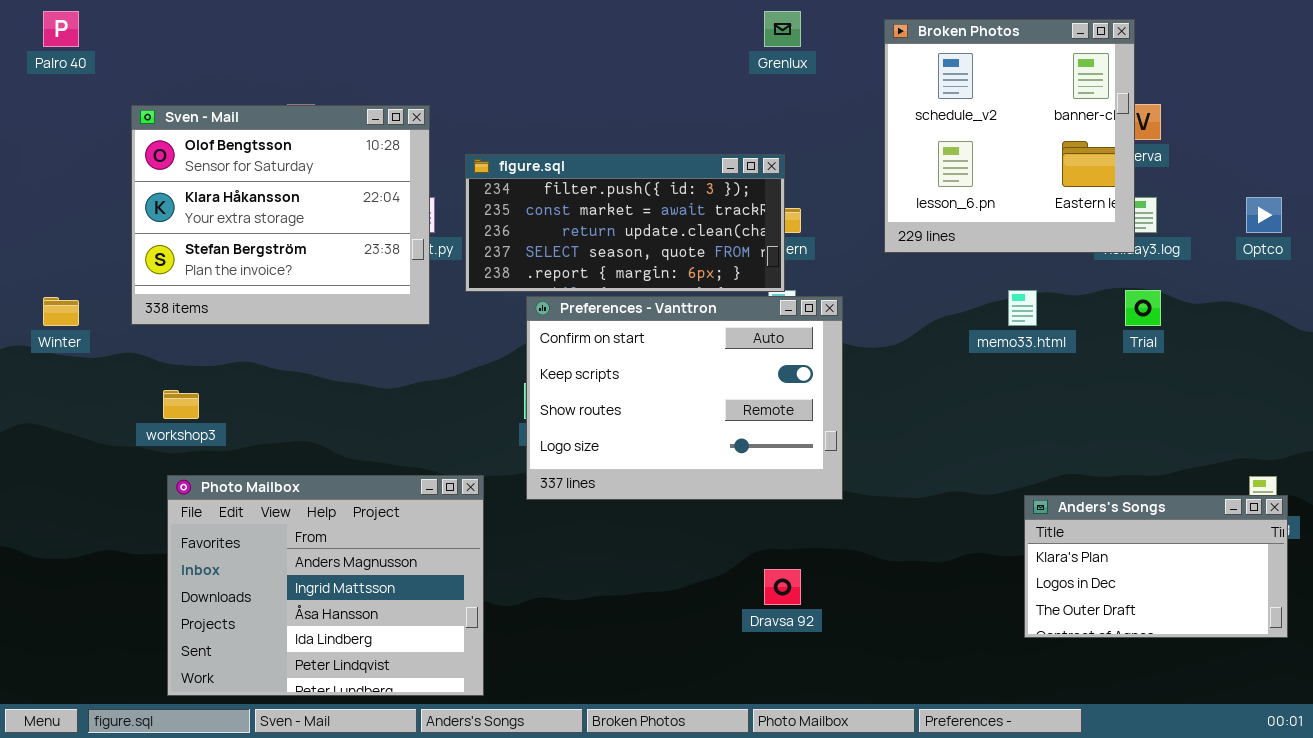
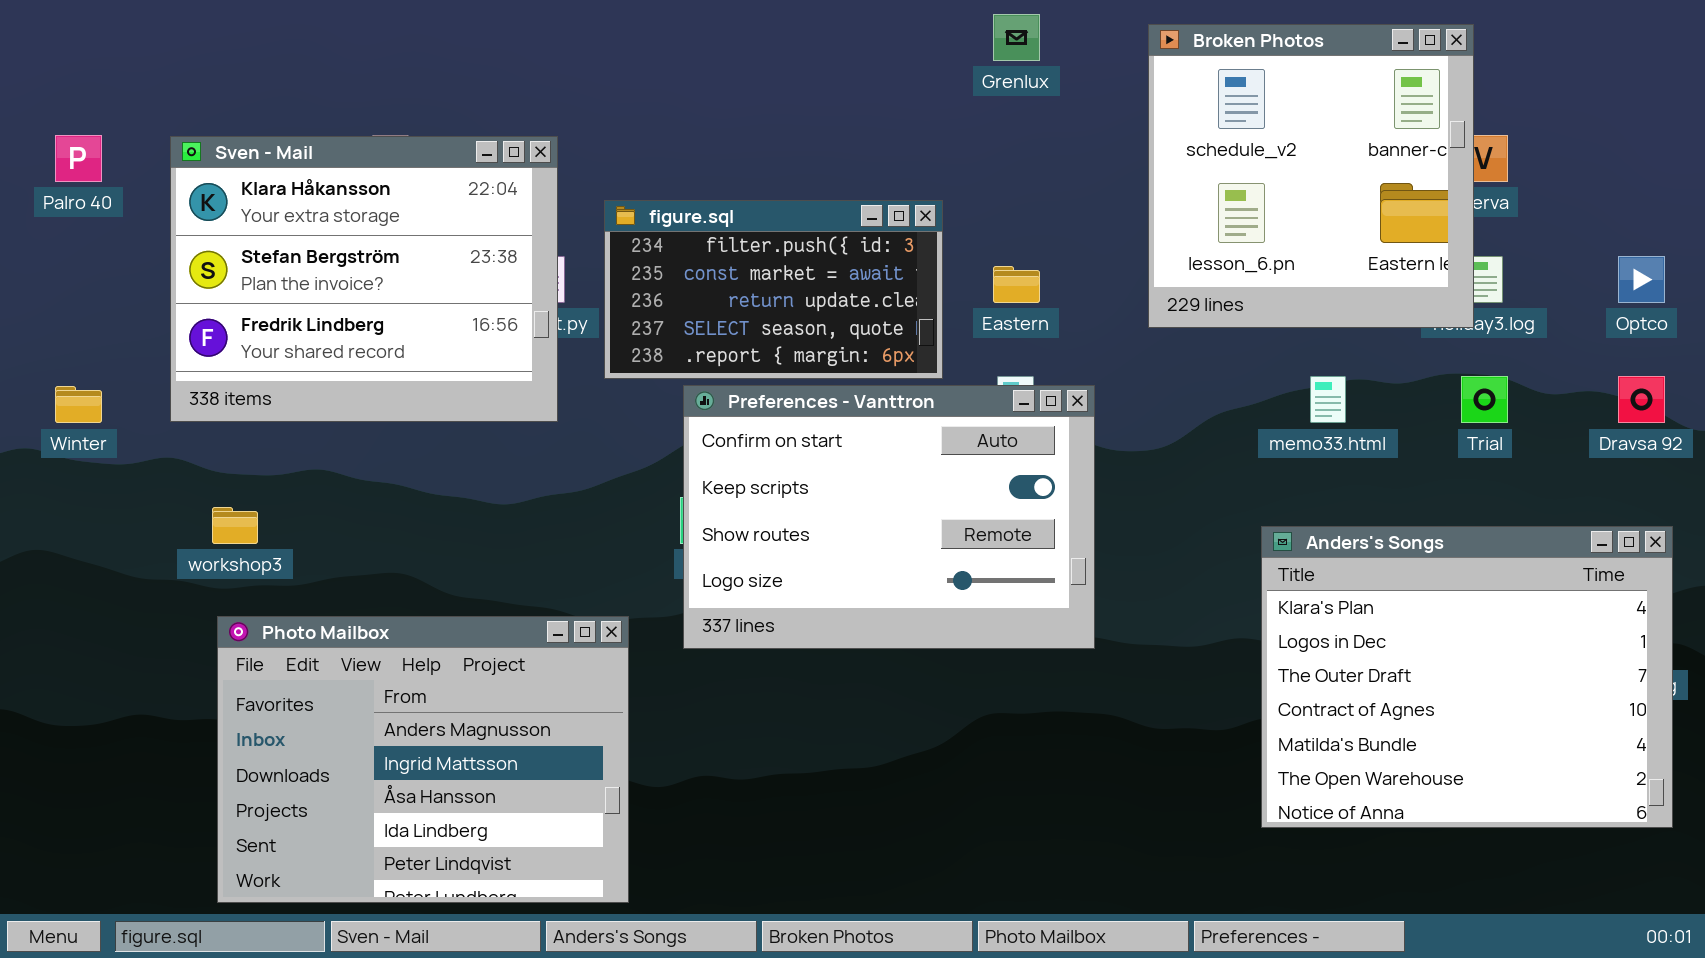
Palro 40: [43,11,79,47] -> [55,135,102,182], moved
Sven - Mail: [131,105,430,325] -> [170,136,558,422], scrolled down 1 row
figure.sql: [465,154,785,292] -> [604,200,943,379], resized
Anders's Songs: [1024,495,1288,638] -> [1261,526,1673,828], resized
Dravsa 92: [764,569,801,605] -> [1618,376,1665,423], moved

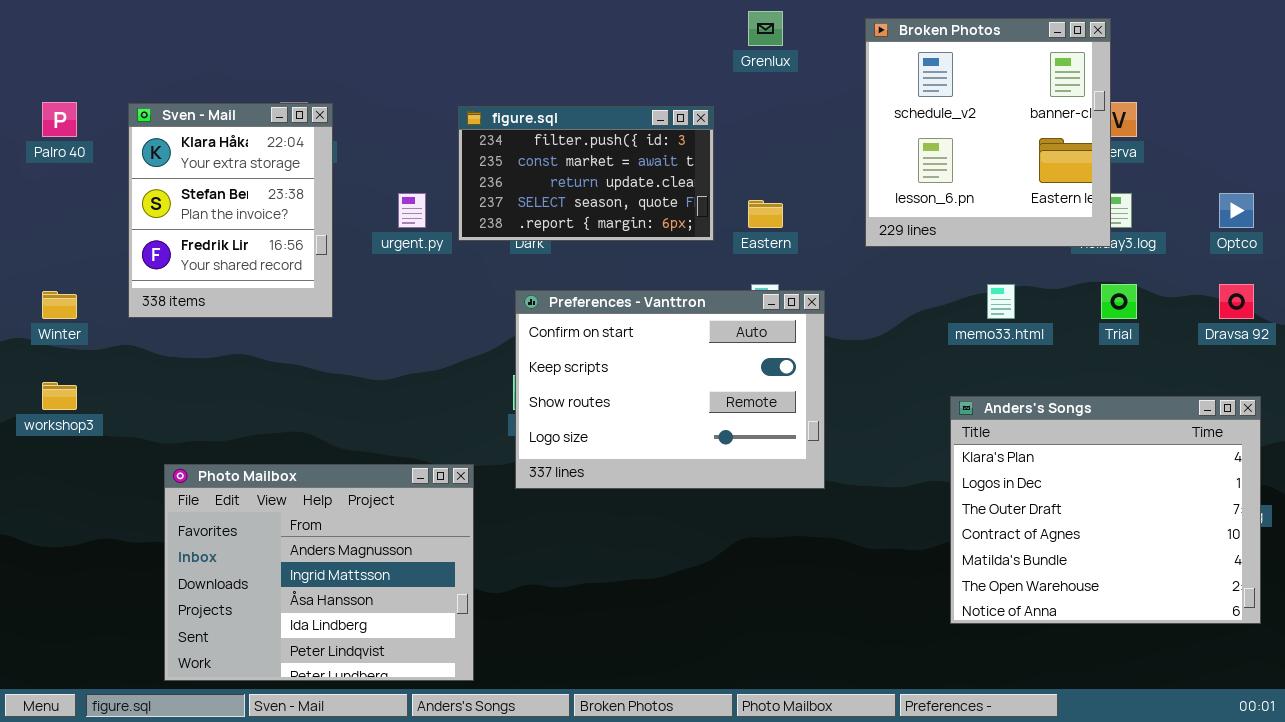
Sven - Mail: [170,136,558,422] -> [128,103,333,318], resized
figure.sql: [604,200,943,379] -> [458,106,714,241], moved
workshop3: [212,507,258,544] -> [42,382,77,410], moved

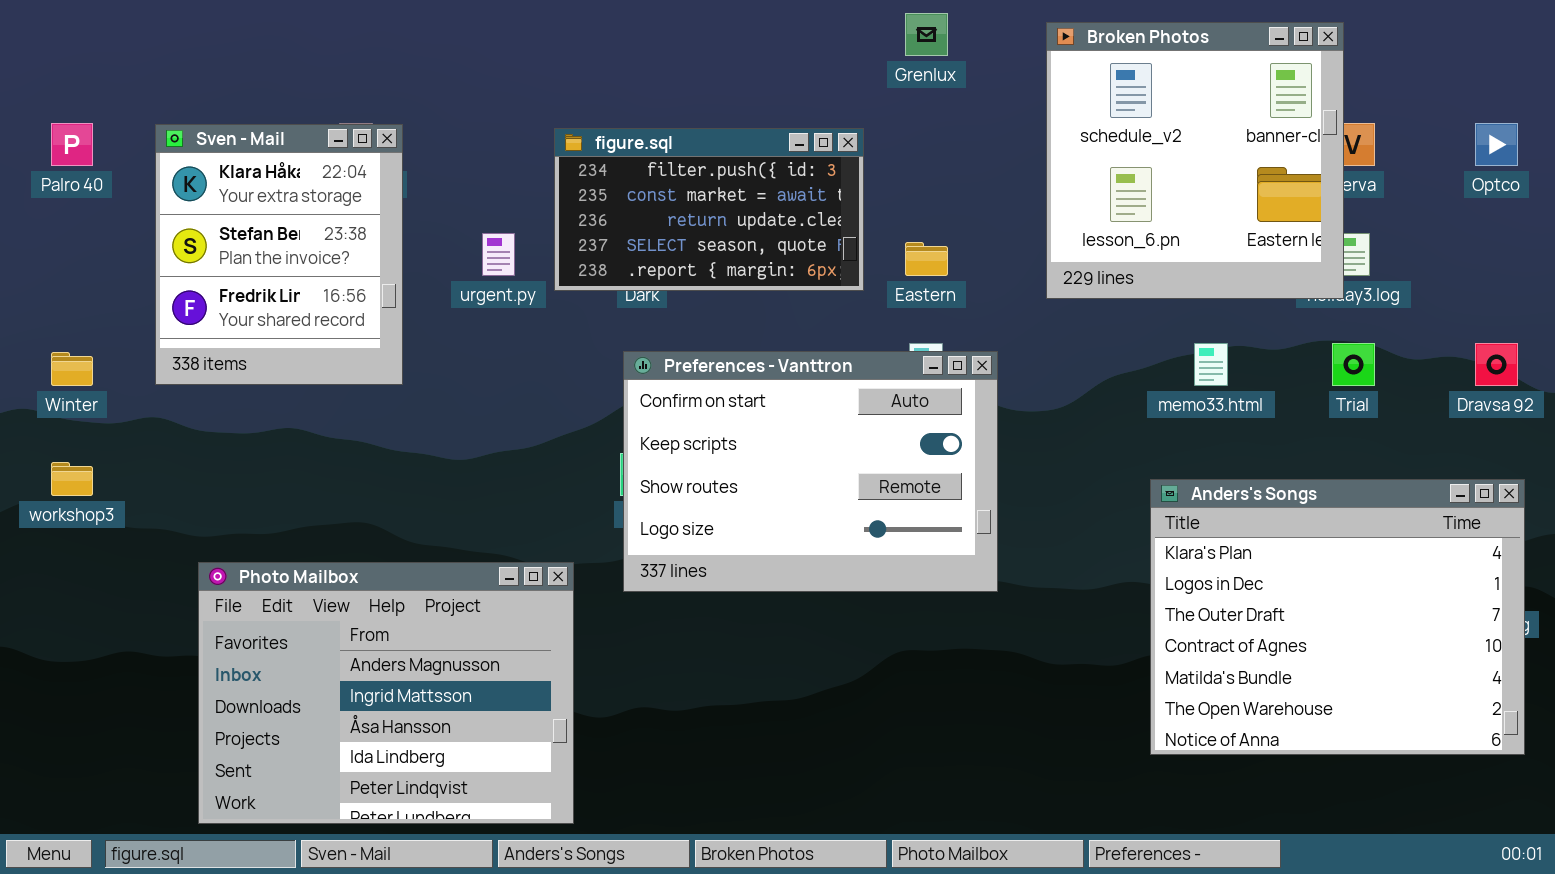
Optco: [1219,193,1254,228] -> [1475,123,1518,166], moved

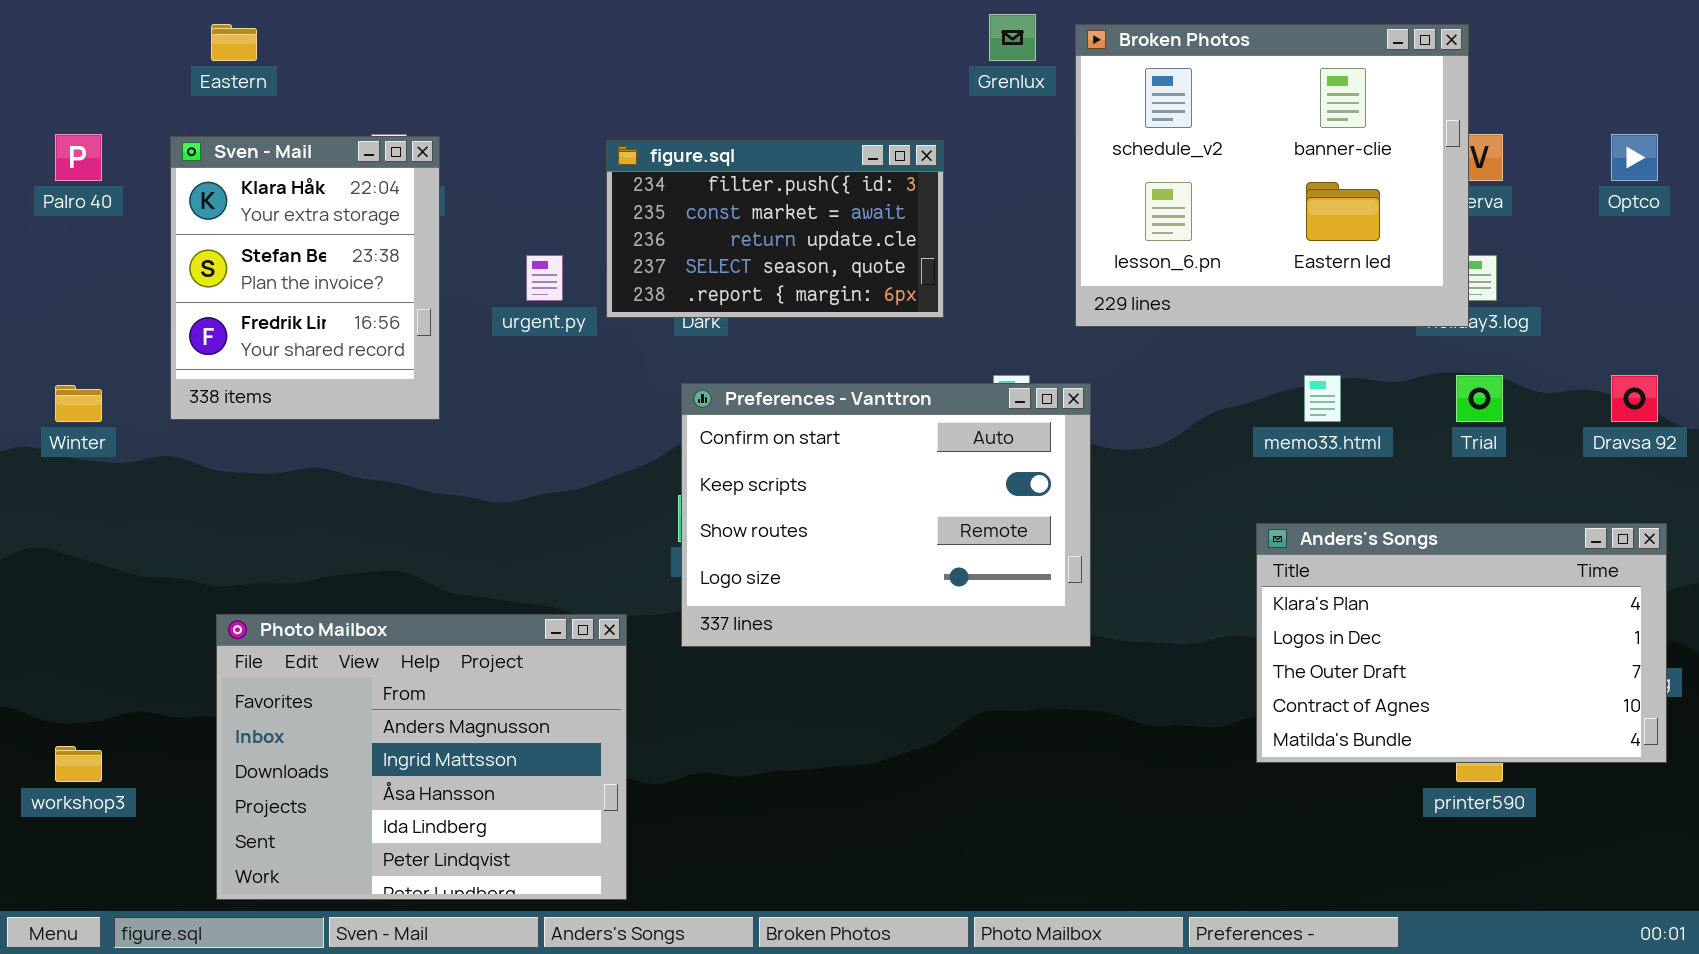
Broken Photos: [1046,22,1344,299] -> [1075,24,1469,327], resized
Eastern: [905,242,948,276] -> [211,24,257,61], moved
workshop3: [51,462,93,496] -> [55,746,102,782], moved
Anders's Songs: [1150,479,1525,755] -> [1256,523,1667,763], resized

